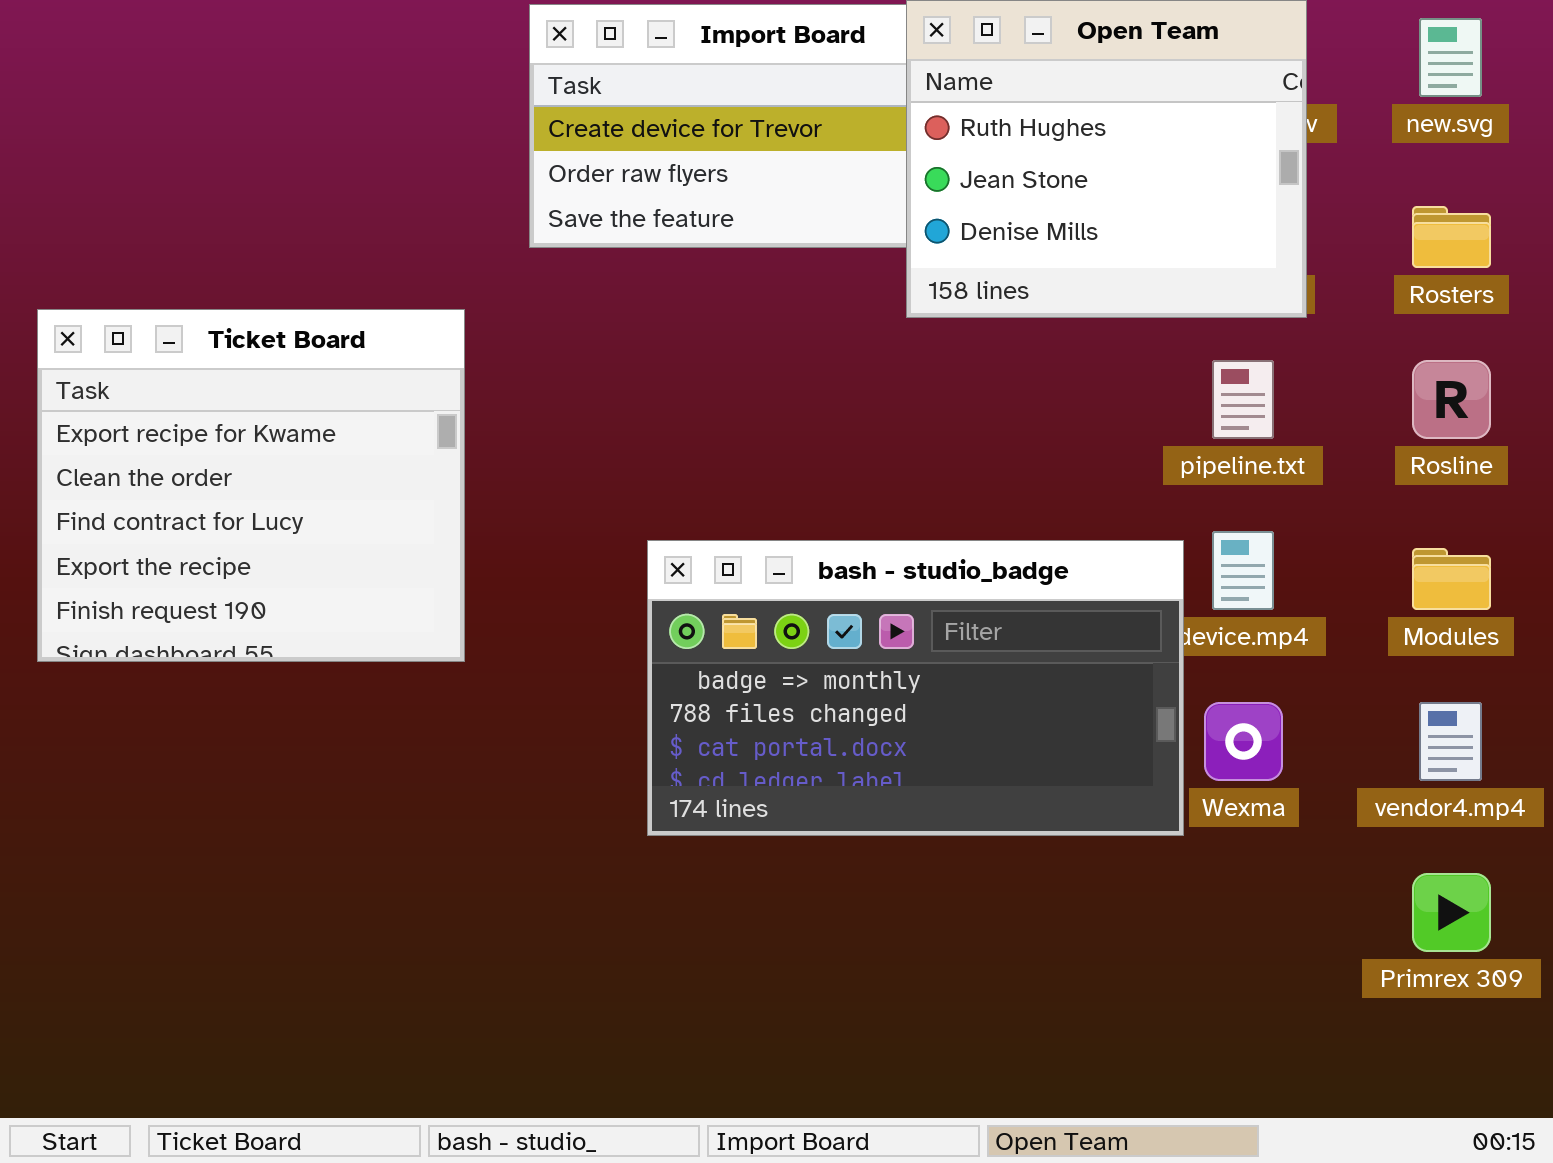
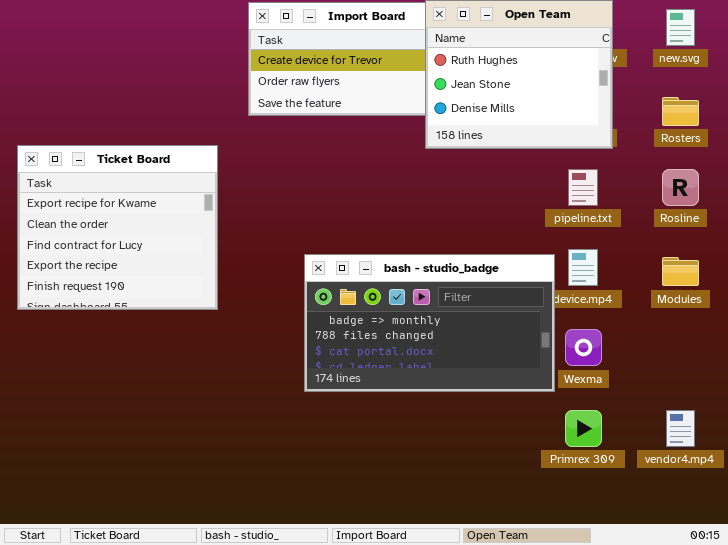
vendor4.mp4: [1419,702,1482,781] -> [666,410,695,447], moved
Primrex 309: [1412,873,1491,952] -> [565,410,602,447], moved

